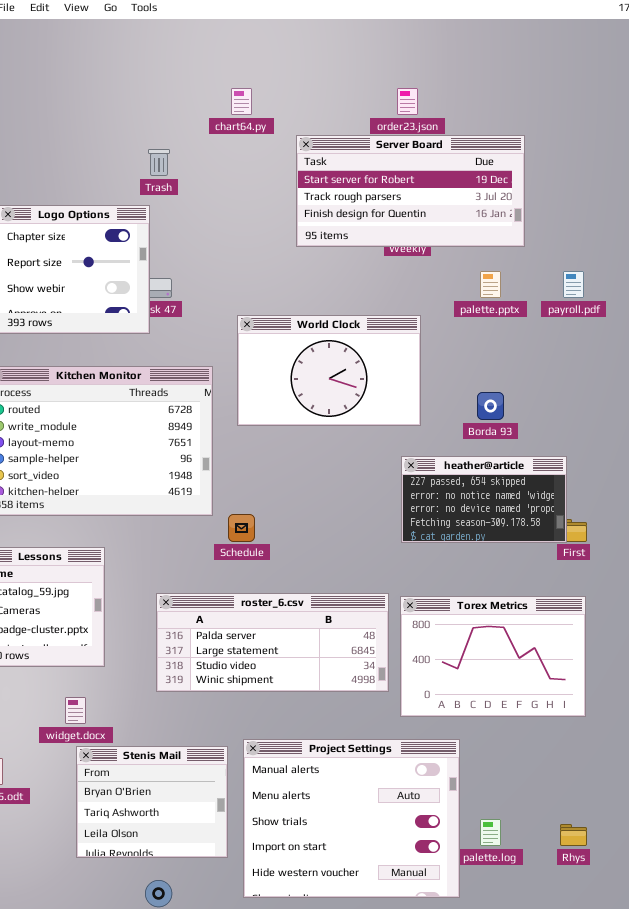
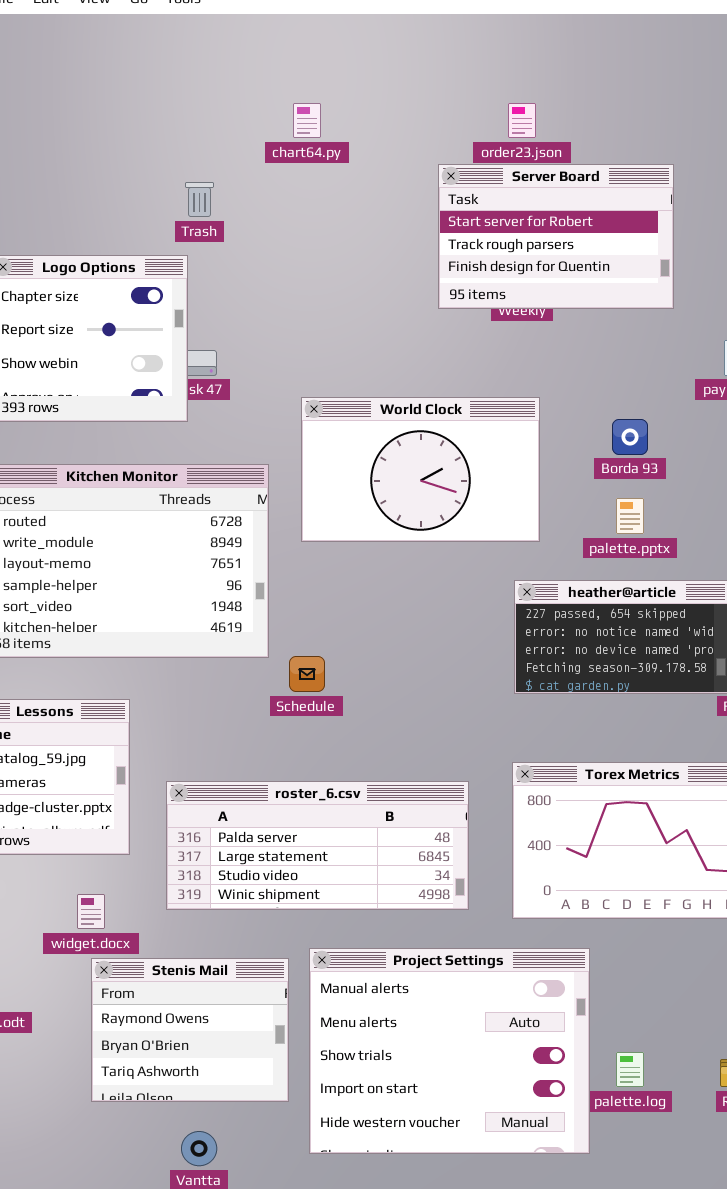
Server Board: [296,135,525,247] -> [438,164,674,309], resized
palette.pptx: [480,271,501,298] -> [616,498,644,534], moved
Borda 93: [477,392,504,420] -> [612,419,648,455], moved
roster_6.csv: [156,593,389,692] -> [166,781,469,910], moved
Stenis Mail: [76,746,228,858] -> [91,958,289,1102], scrolled up 1 row

